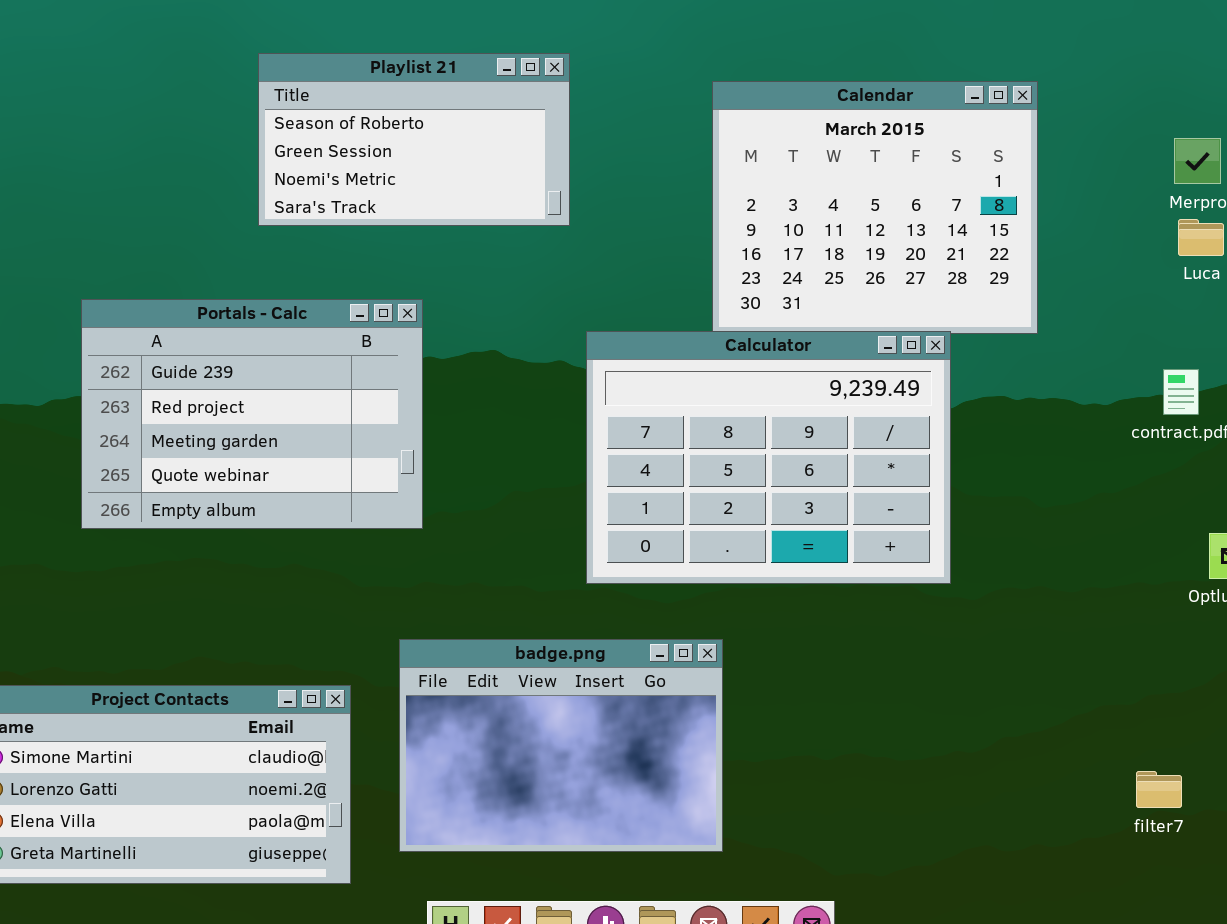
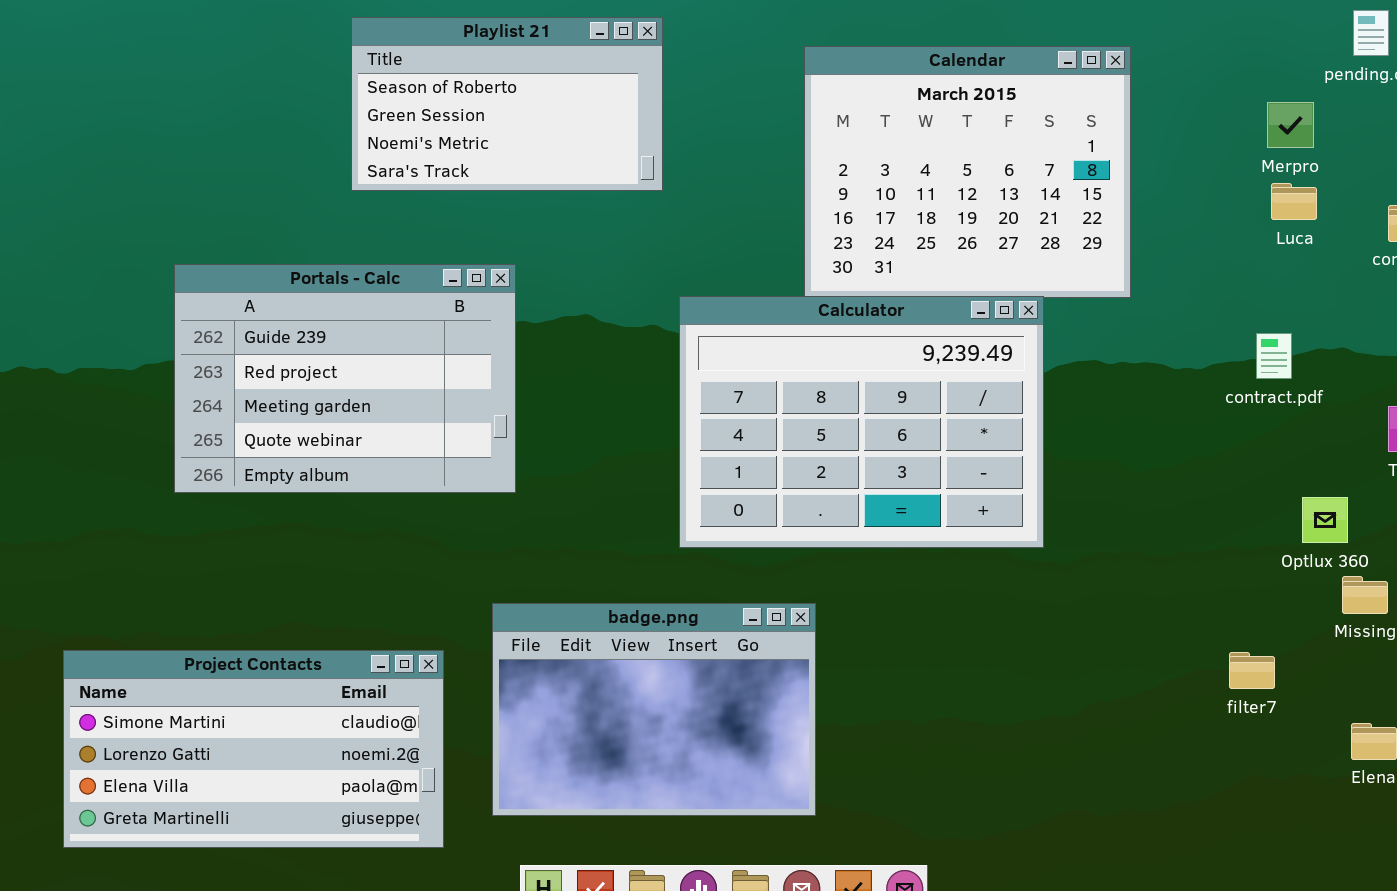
filter7: [1136,771,1182,808] -> [1229,652,1275,689], moved

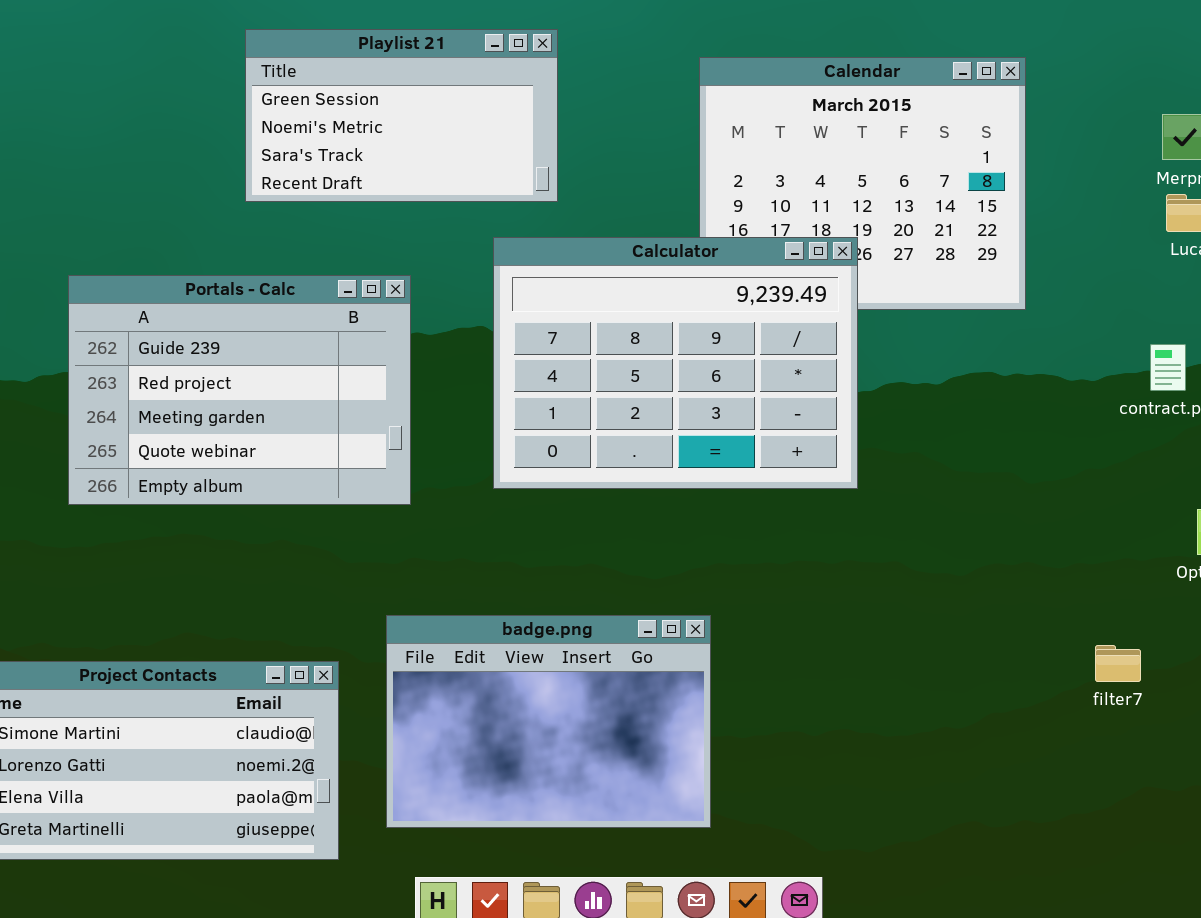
Playlist 21: [351,17,663,191] -> [245,29,558,202], scrolled down 1 row
Calculator: [679,296,1044,548] -> [493,237,858,489], moved
filter7: [1229,652,1275,689] -> [1095,645,1141,682], moved

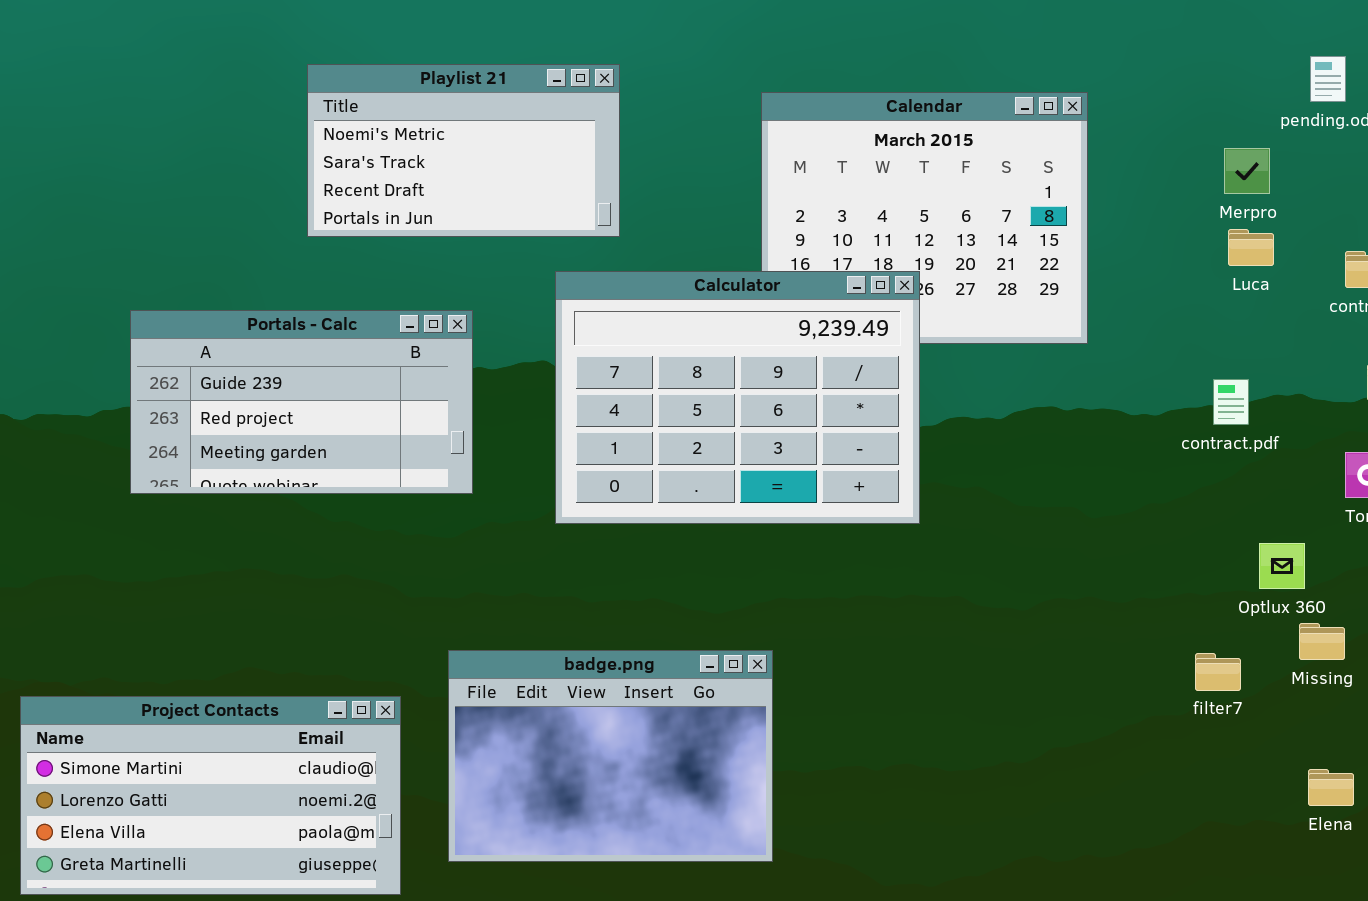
Playlist 21: [245,29,558,202] -> [307,64,620,237], scrolled down 1 row
Portals - Calc: [68,275,411,505] -> [130,310,473,494], resized
filter7: [1095,645,1141,682] -> [1195,653,1241,691], moved

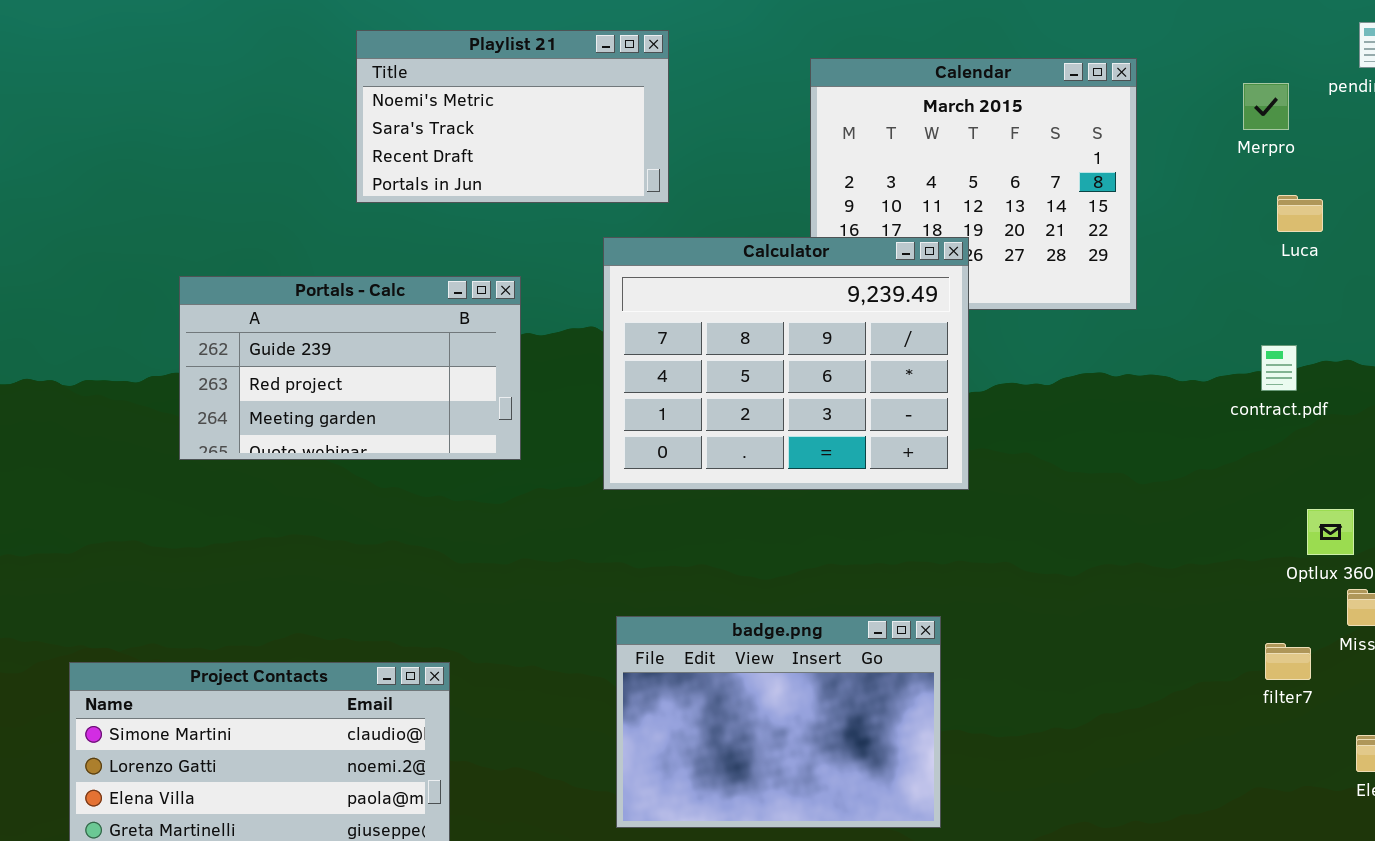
Merpro: [1224,148,1270,194] -> [1243,83,1289,130], moved
badge.png: [448,650,773,862] -> [616,616,941,828], moved
filter7: [1195,653,1241,691] -> [1265,643,1311,680], moved

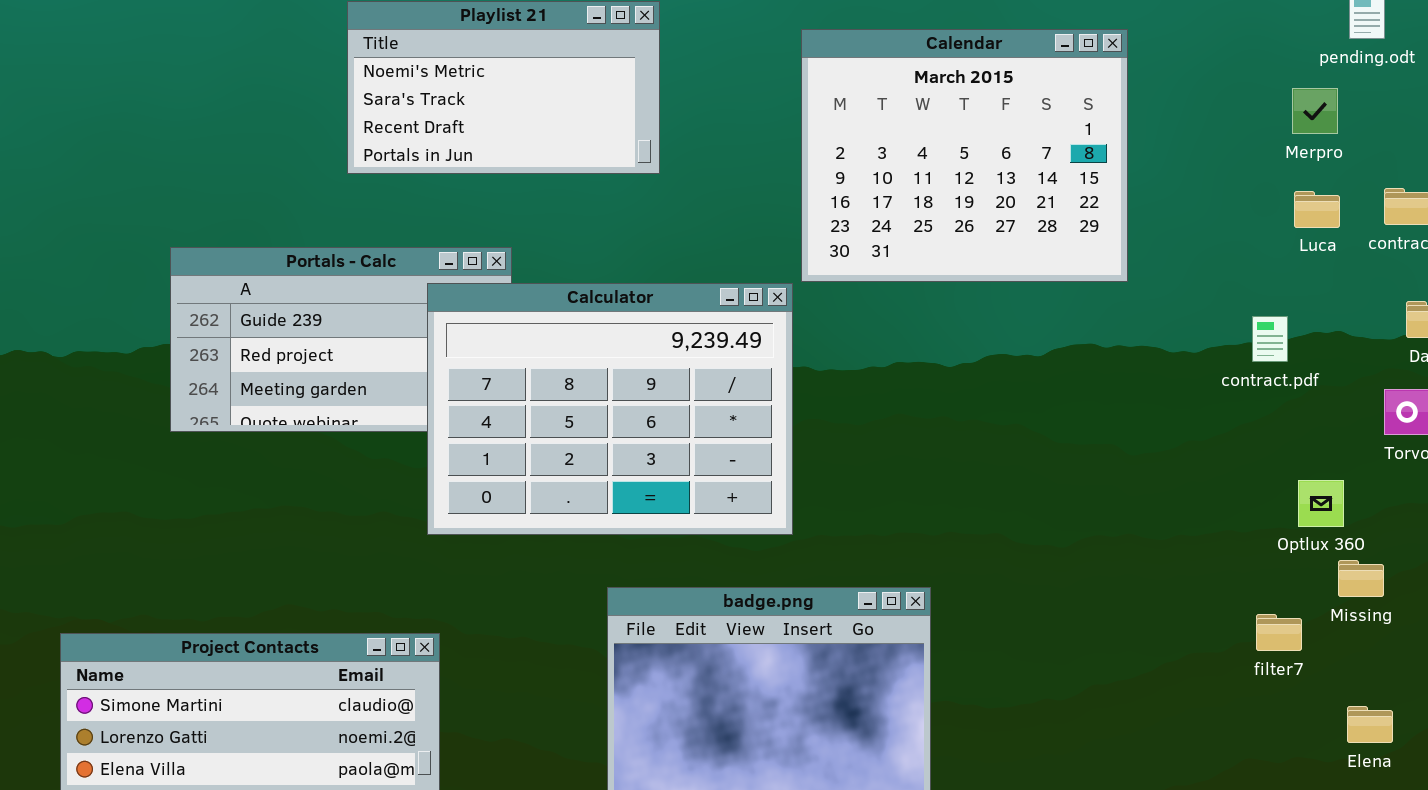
Merpro: [1243,83,1289,130] -> [1292,88,1338,134], moved
Luca: [1277,195,1323,232] -> [1294,191,1340,228], moved
Calculator: [603,237,969,490] -> [427,283,793,535], moved

